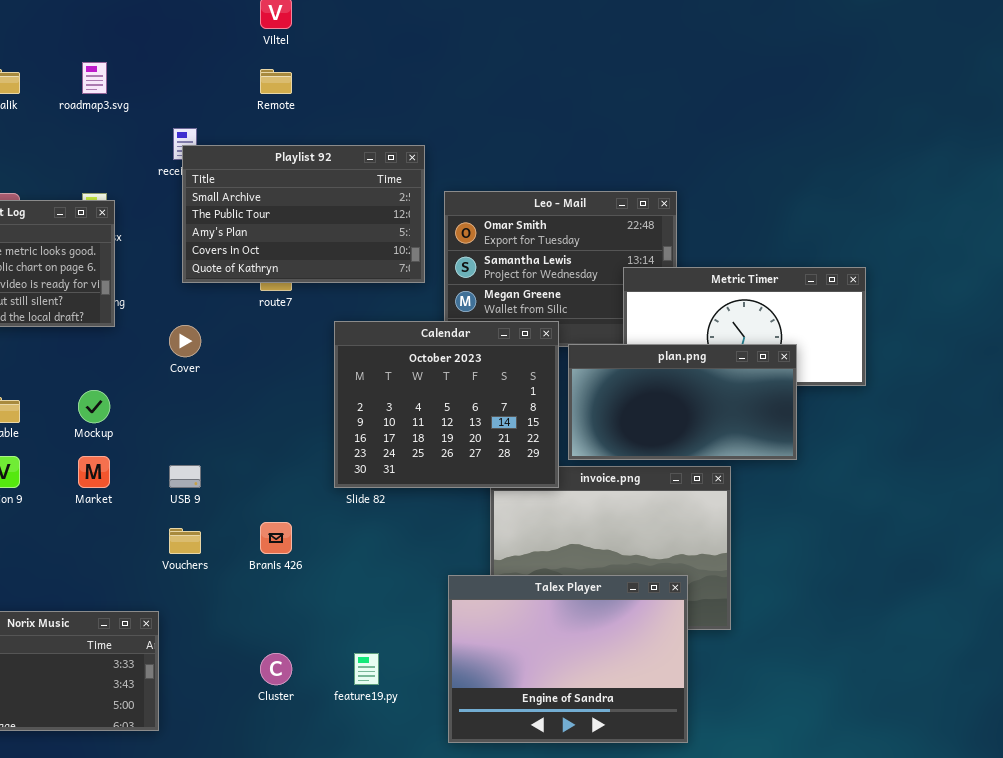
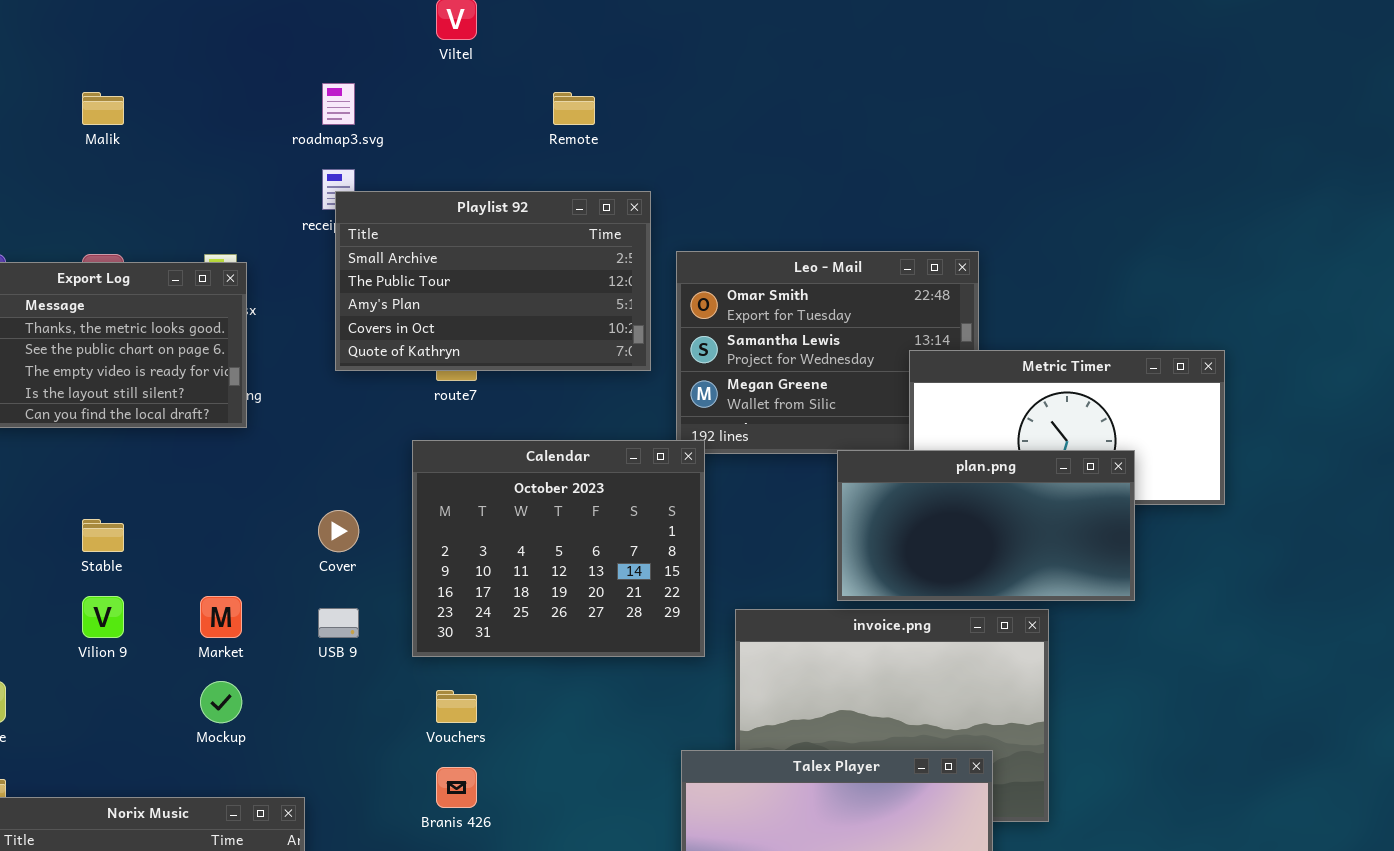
roadmap3.svg: [82,62,107,94] -> [322,83,355,125], moved
Remote: [260,69,292,94] -> [553,92,595,125], moved
Calendar: [334,321,559,488] -> [412,440,705,657], moved
Cover: [169,325,201,357] -> [318,510,359,552], moved
Mockup: [78,390,110,423] -> [200,681,242,723], moved
Branis 426: [260,522,292,554] -> [436,767,477,808], moved
Vouchers: [169,528,201,554] -> [436,690,477,723], moved

